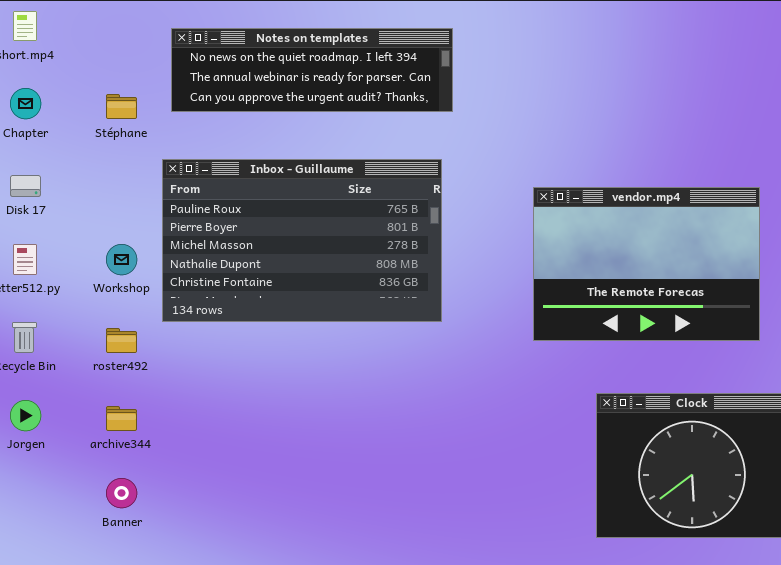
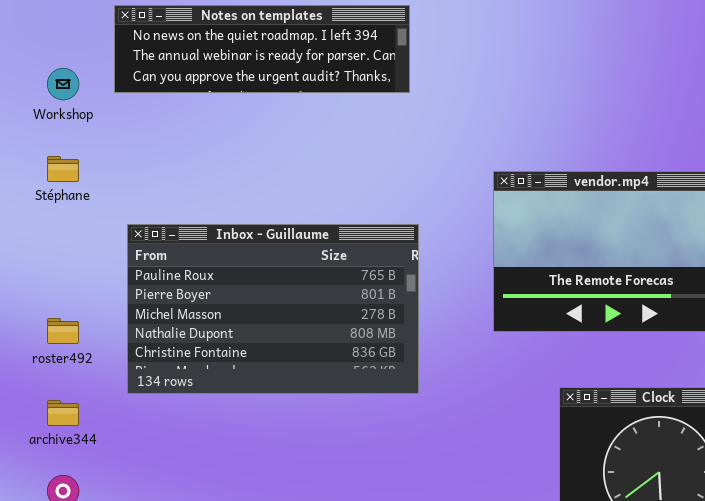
Stéphane: [106,94,137,119] -> [47,156,79,182], moved
Inbox - Guillaume: [162,159,442,322] -> [127,224,419,394], moved
Workshop: [106,244,137,275] -> [47,68,79,100], moved

